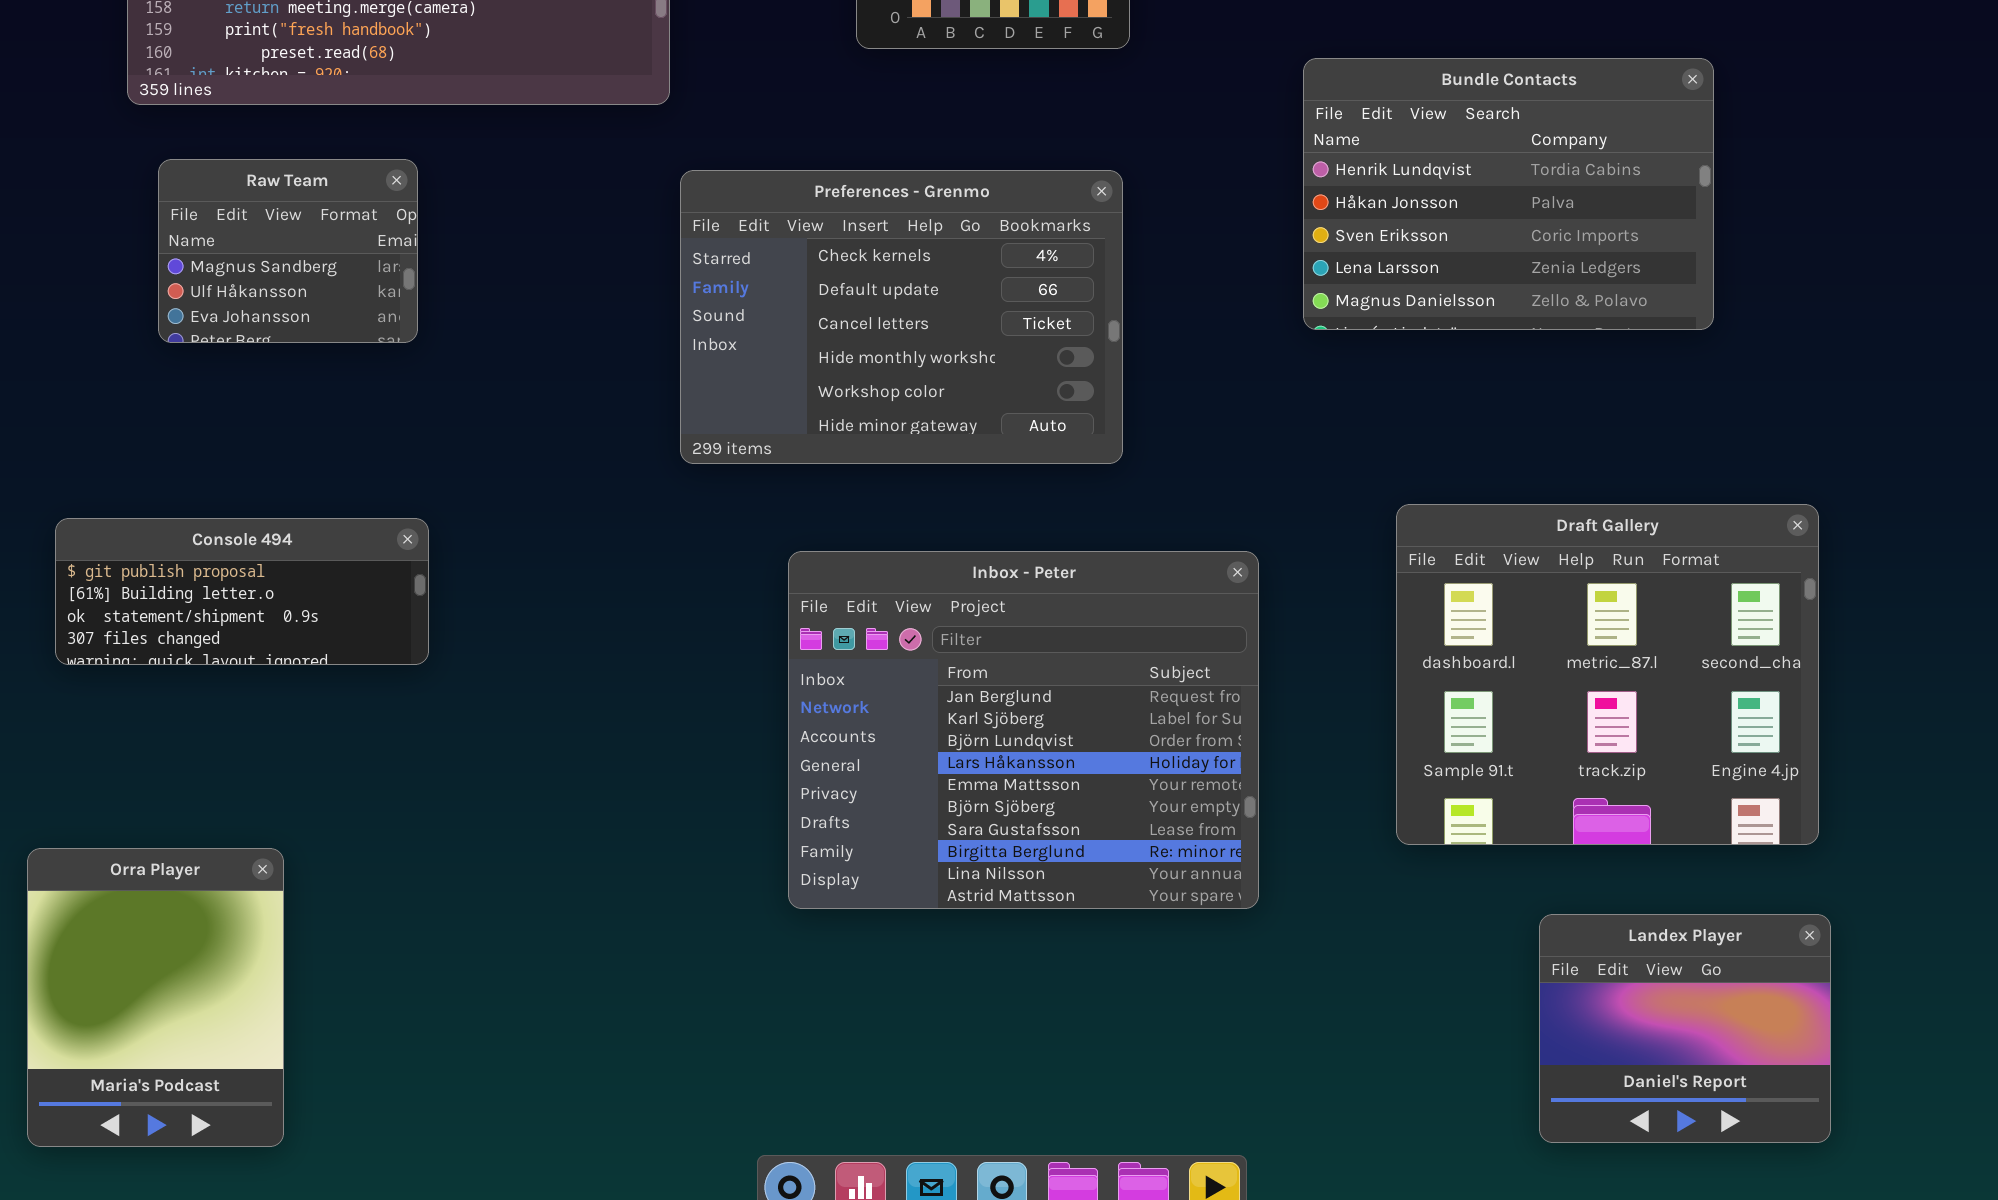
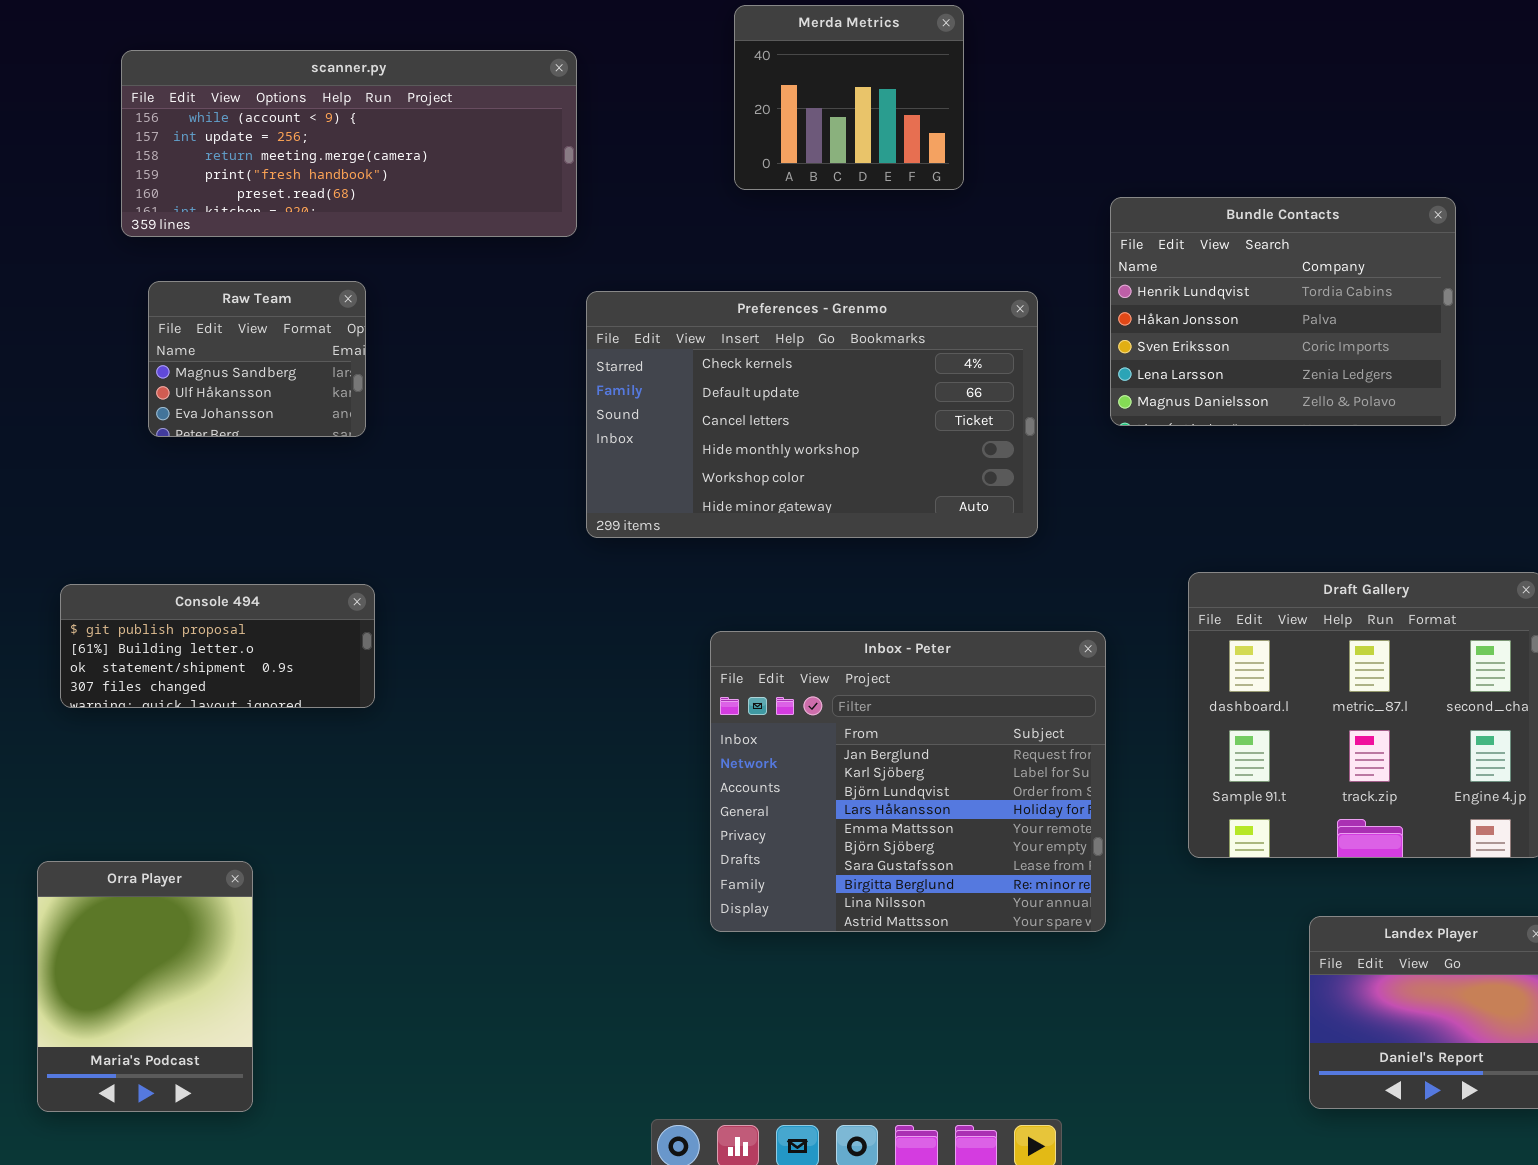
Preferences - Grenmo: [680,170,1123,464] -> [586,291,1038,538], resized
Inbox - Peter: [788,551,1259,909] -> [710,631,1106,932], moved

